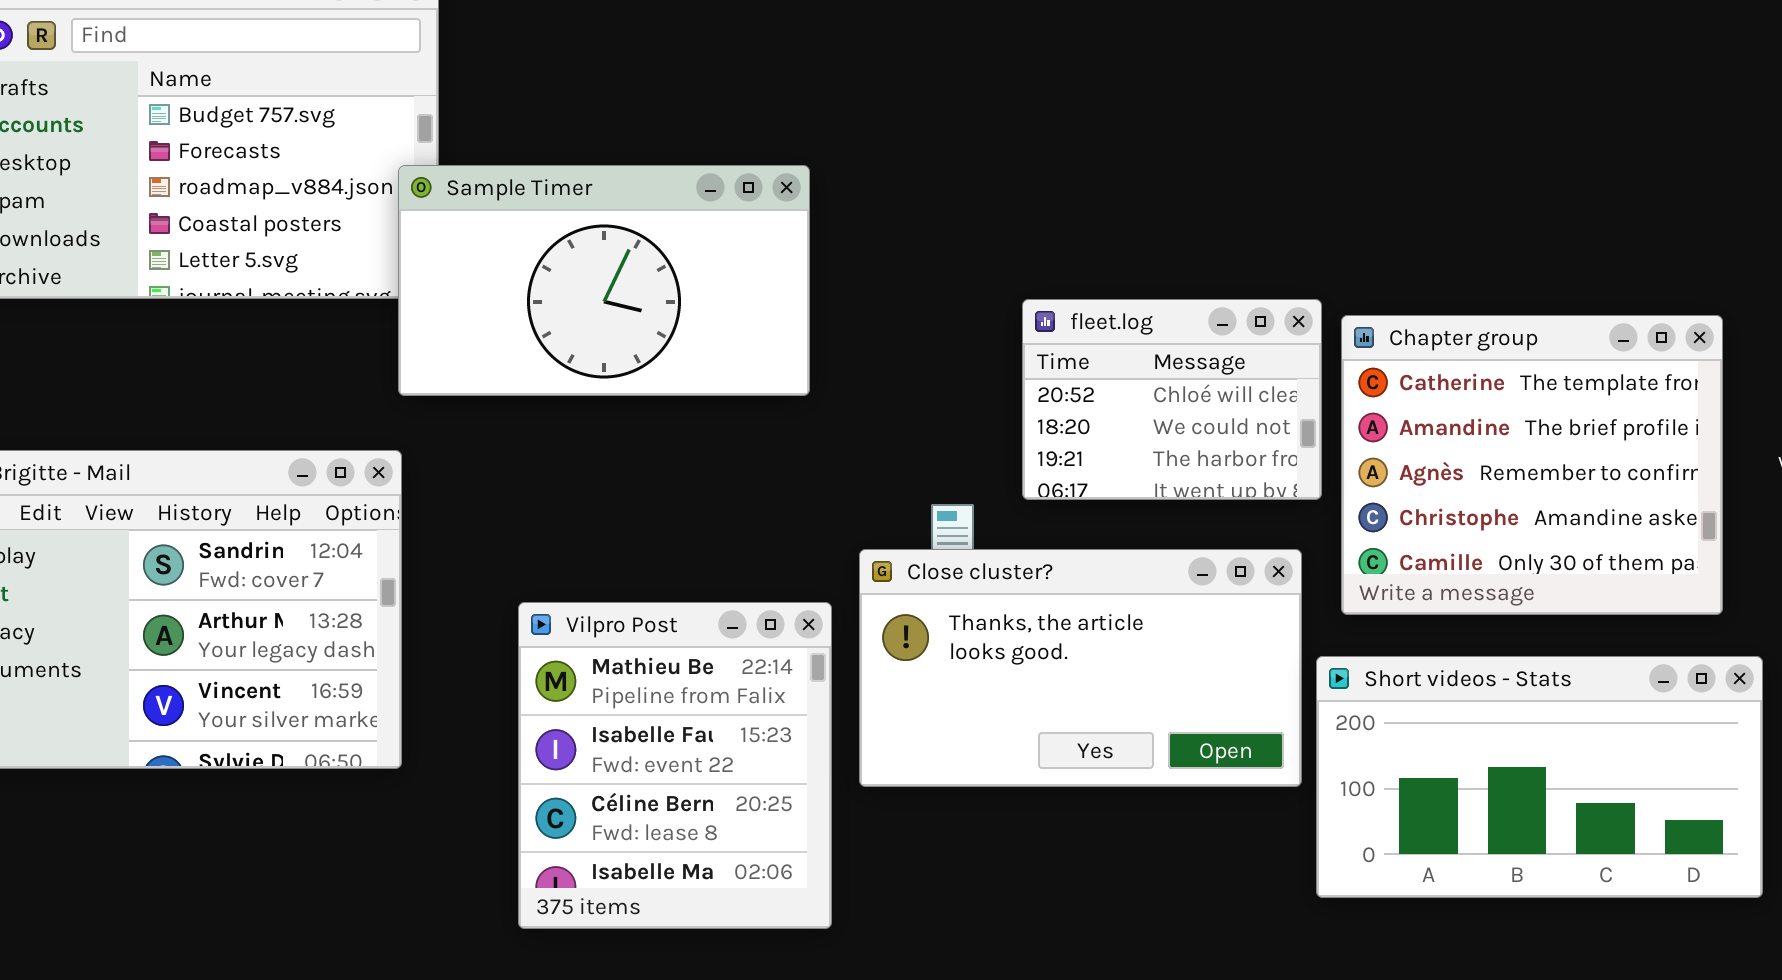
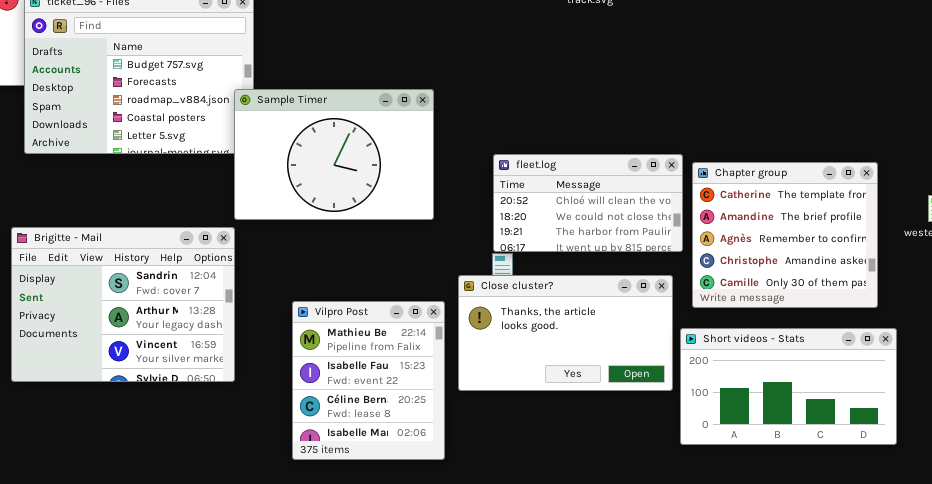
Sample Timer: [398,165,810,396] -> [234,89,434,220], resized
fleet.log: [1022,299,1322,500] -> [493,154,683,252], resized

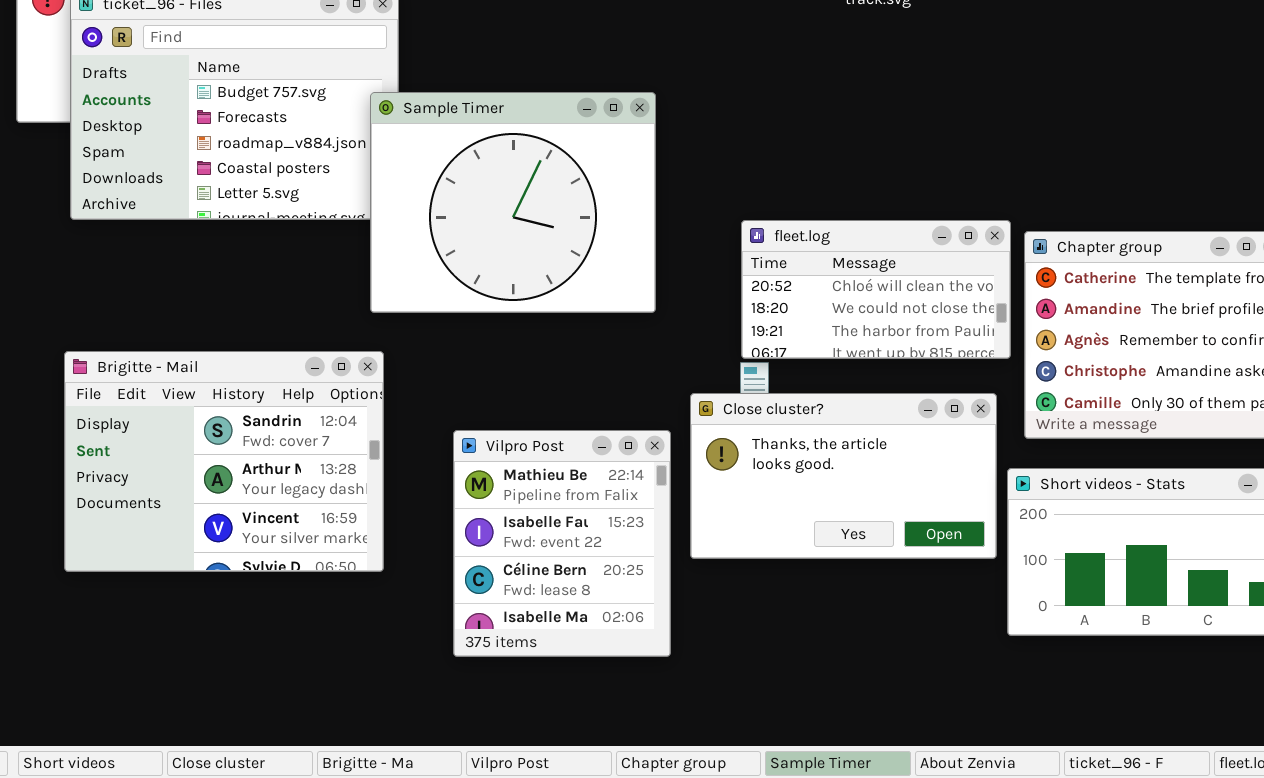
Sample Timer: [234,89,434,220] -> [370,92,656,313], resized
Brigitte - Mail: [11,227,235,382] -> [64,351,384,572], moved

